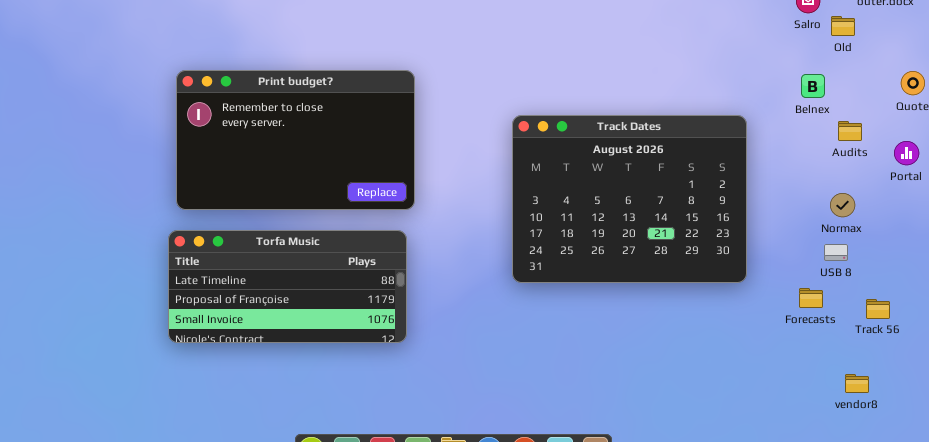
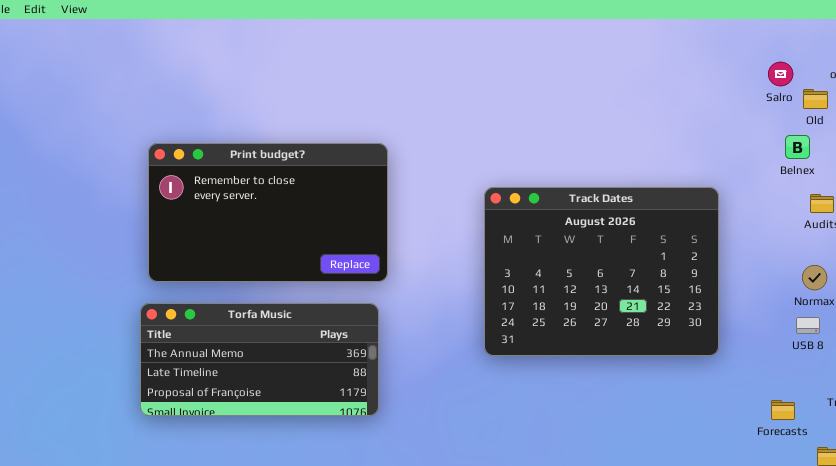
Belnex: [801,74,825,98] -> [785,135,810,159], moved
Torfa Music: [168,230,407,343] -> [140,303,379,416], scrolled up 1 row
Forecasts: [799,288,823,308] -> [771,400,795,420], moved

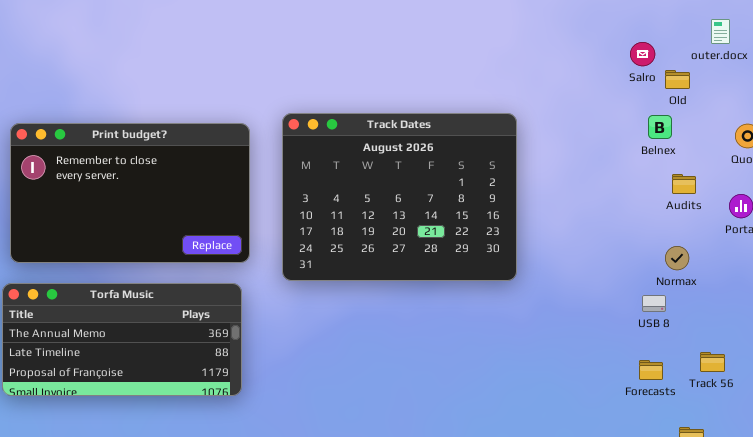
Track Dates: [484,187,719,356] -> [282,113,517,281], moved
USB 8: [796,317,820,334] -> [642,295,666,312], moved
Forecasts: [771,400,795,420] -> [639,360,663,380], moved

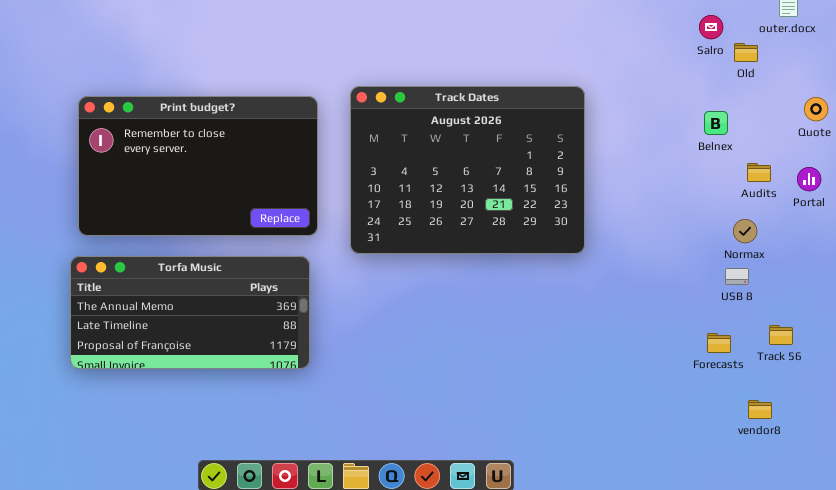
Belnex: [648,115,672,139] -> [704,111,728,135], moved
Audits: [672,174,696,194] -> [747,163,771,182], moved
USB 8: [642,295,666,312] -> [725,268,749,285], moved

